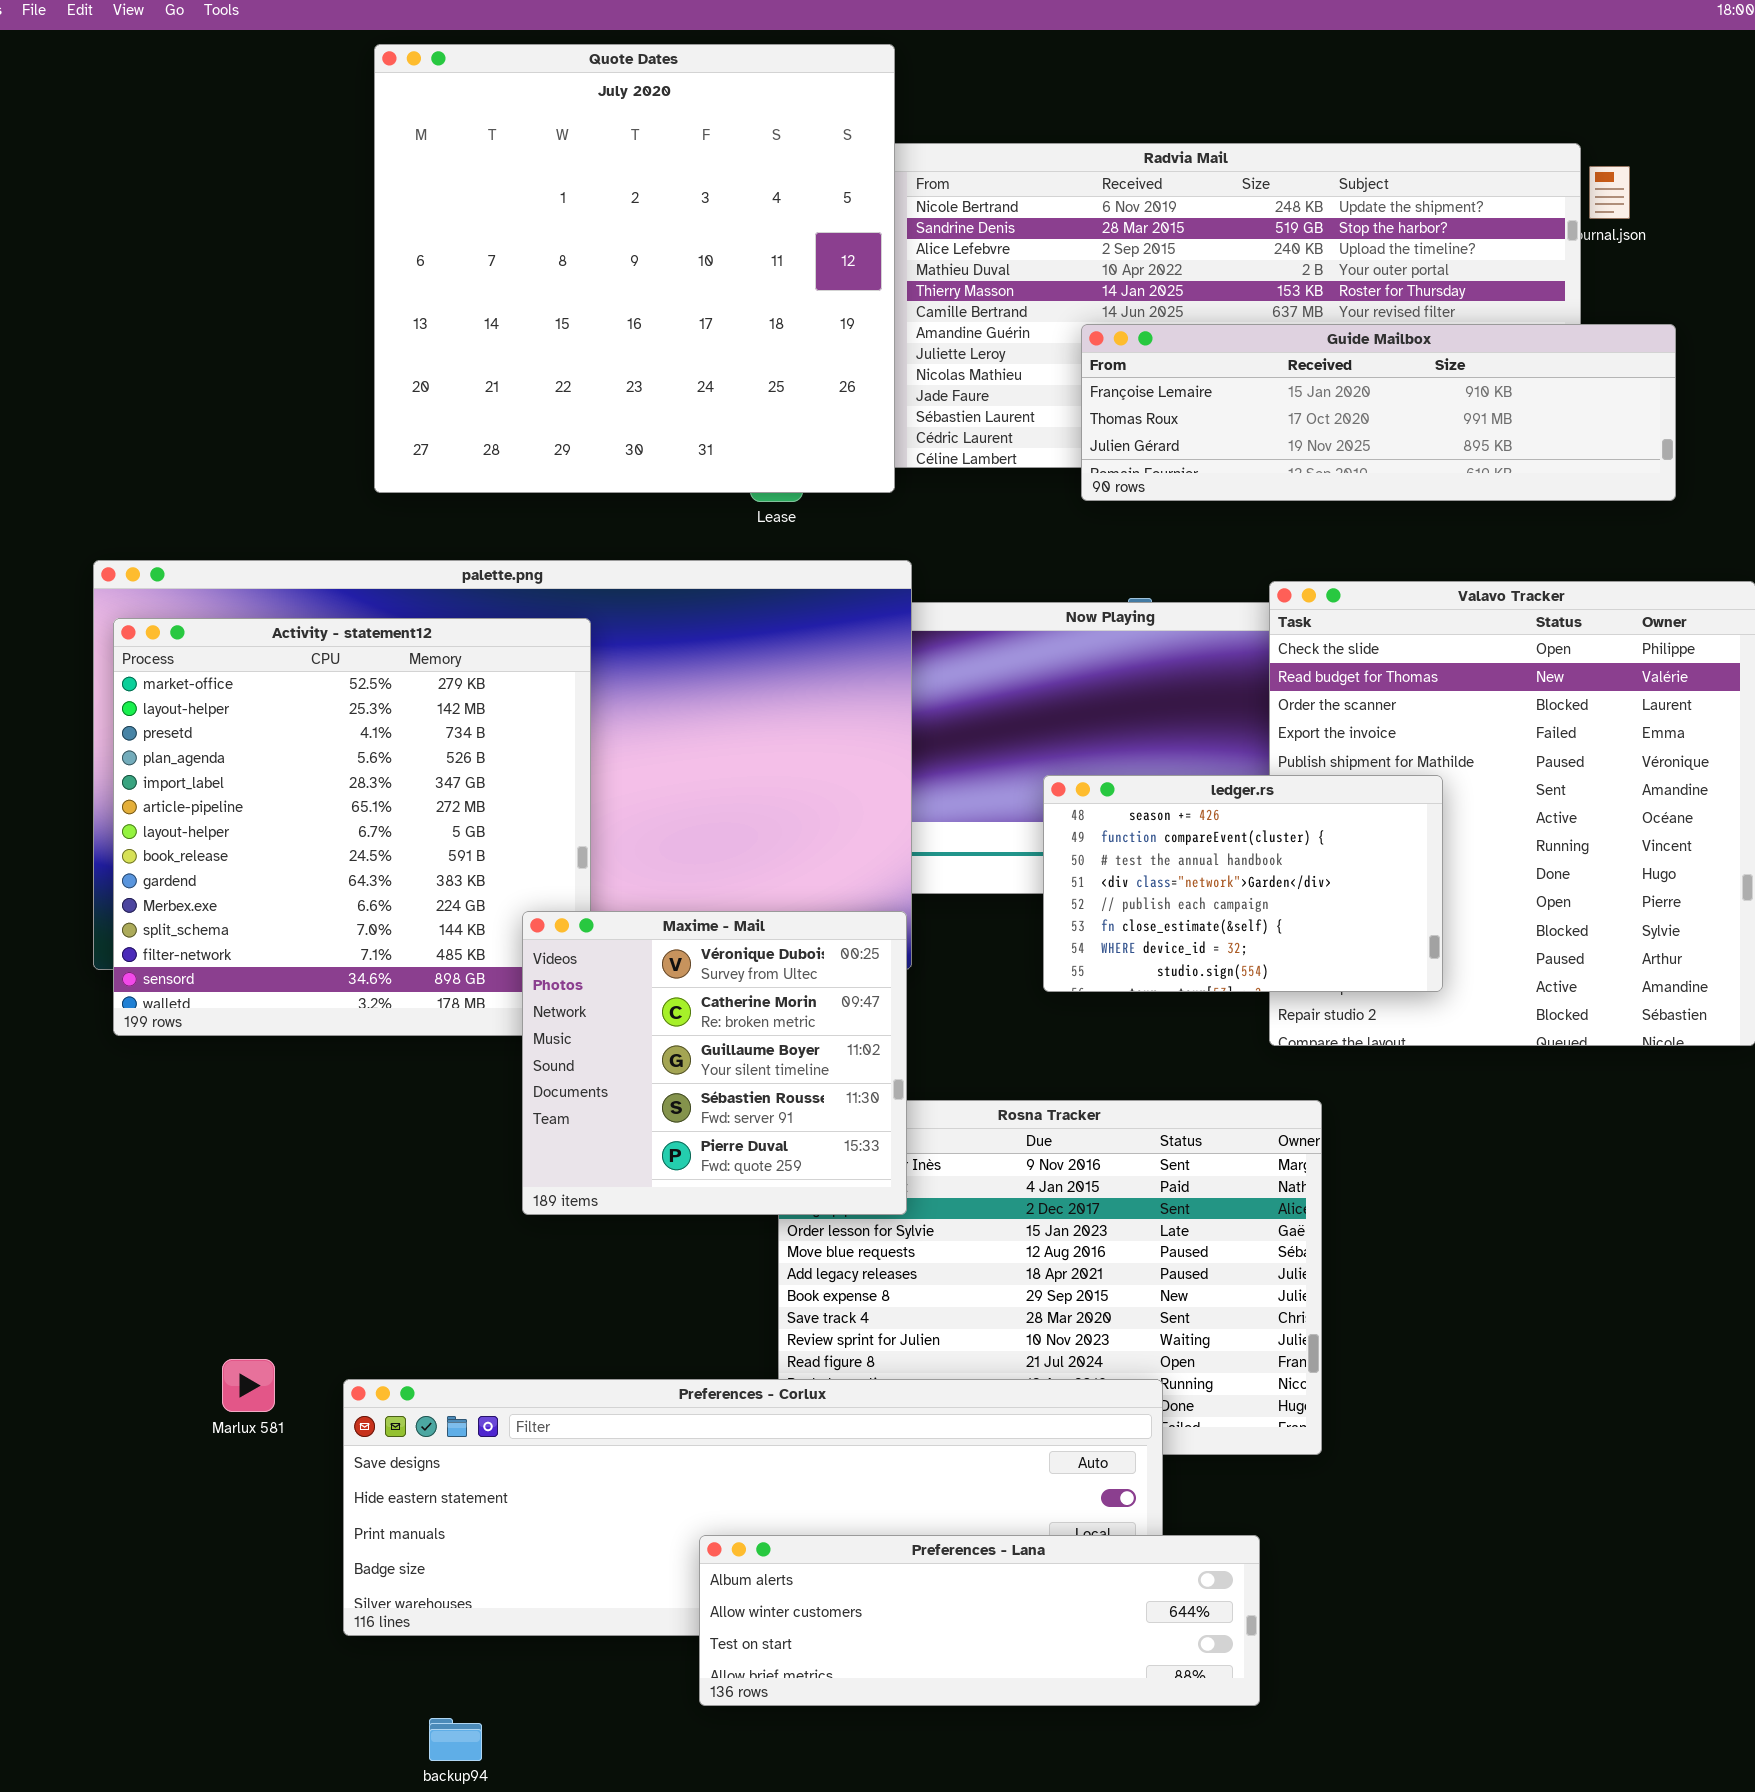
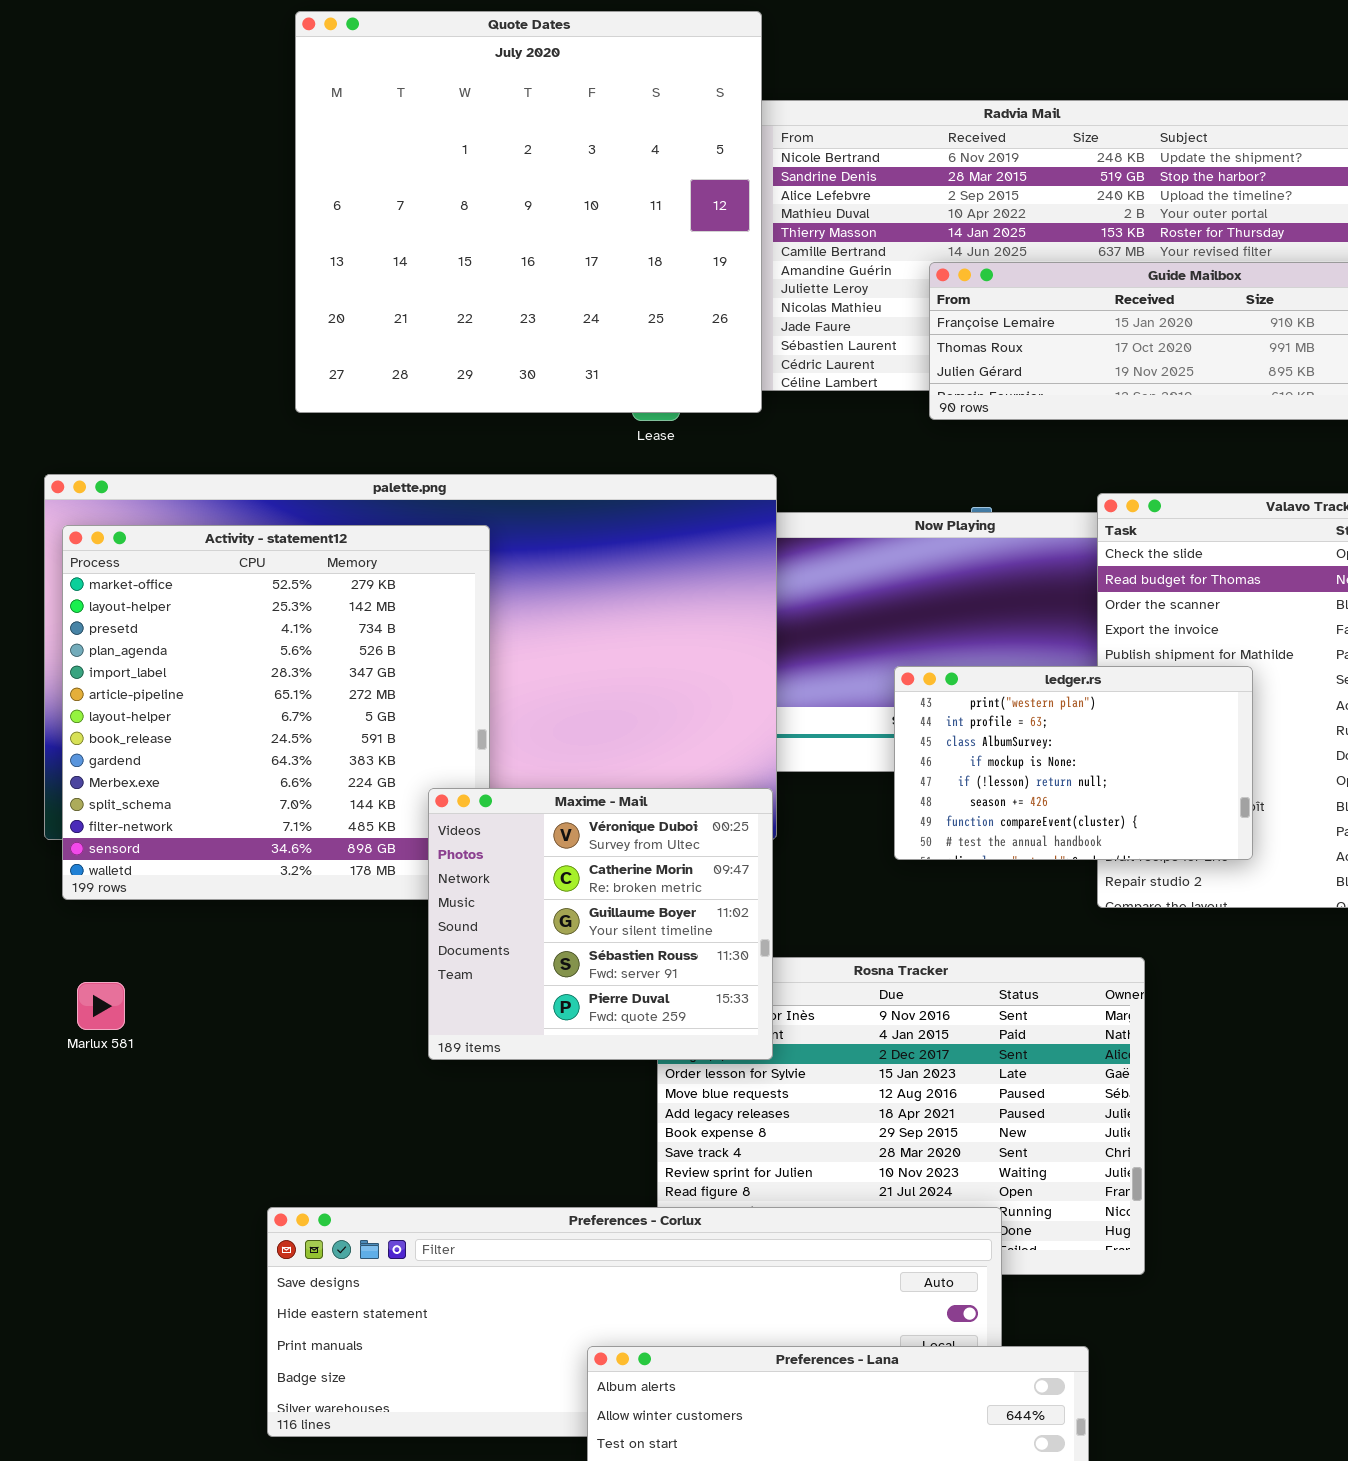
ledger.rs: [1043,775,1443,992] -> [894,666,1253,860], scrolled up 5 rows
Marlux 581: [222,1359,275,1412] -> [77,982,125,1030], moved

